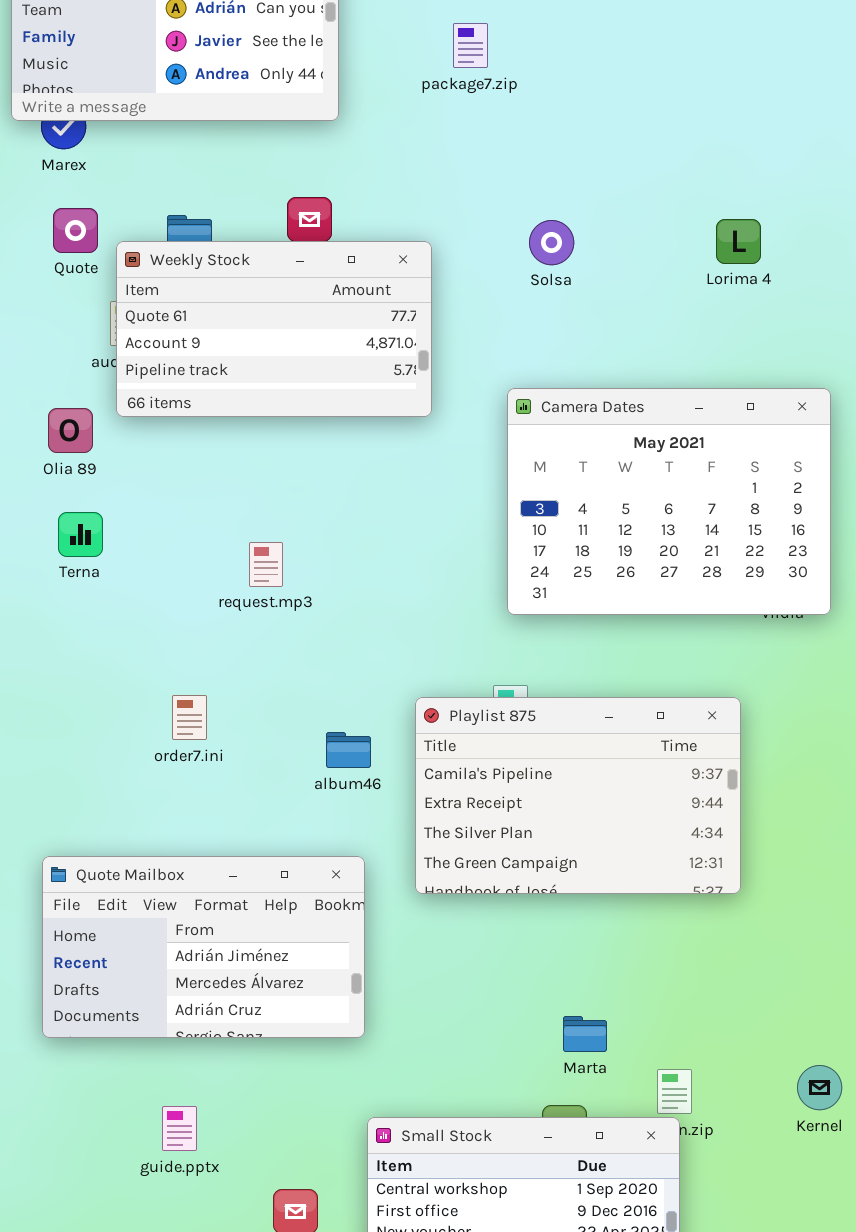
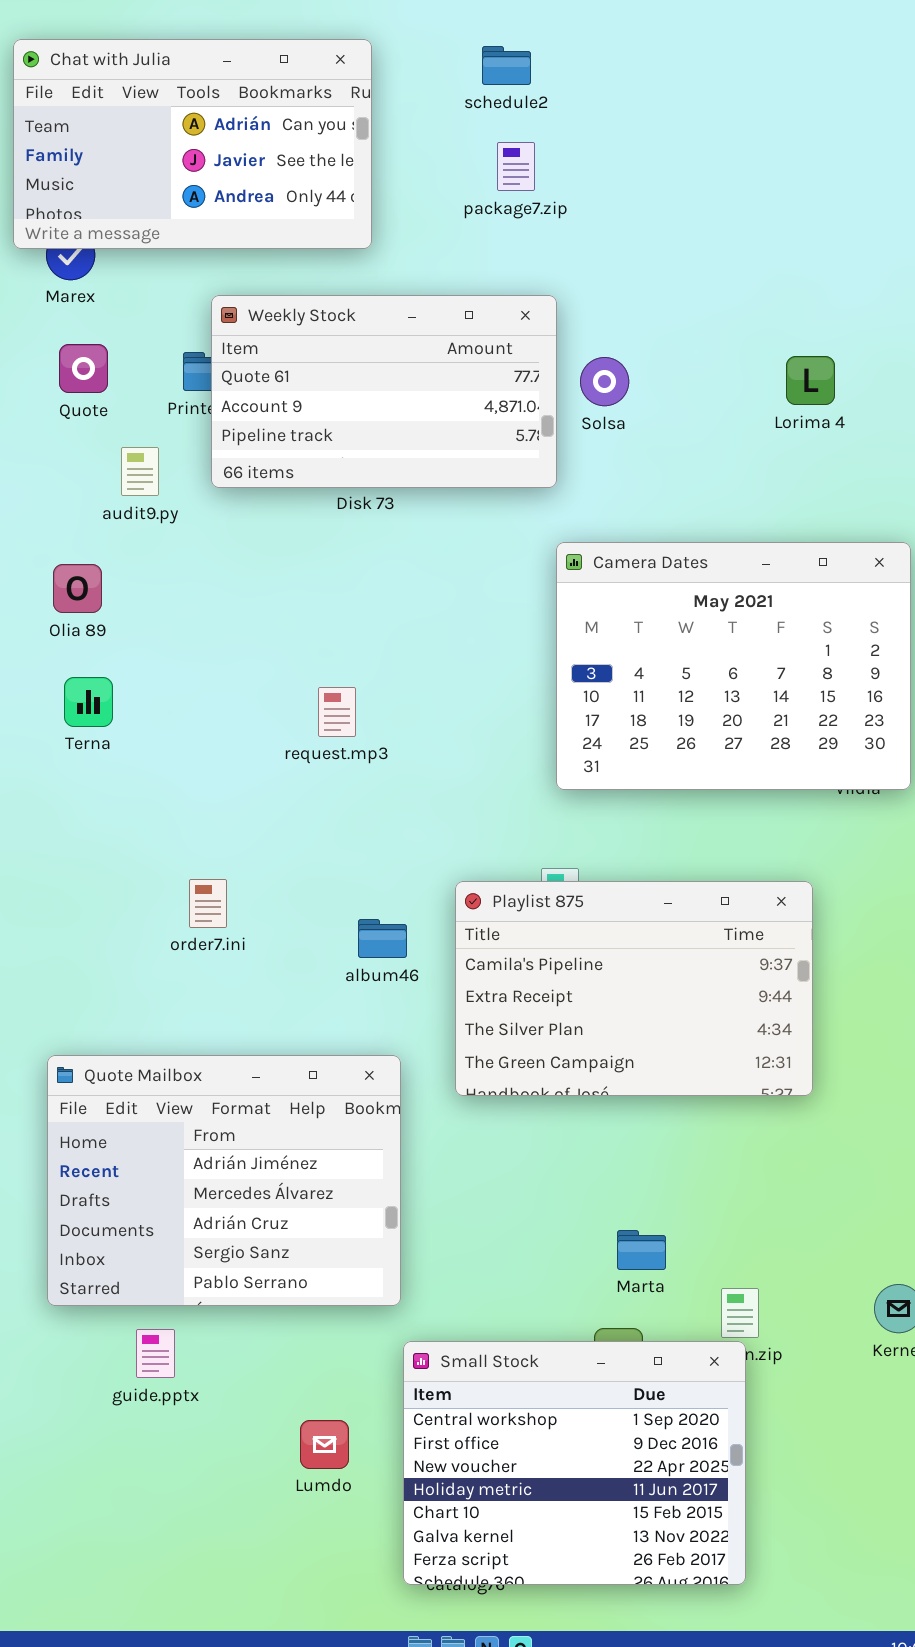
Weekly Stock: [116,241,432,417] -> [211,295,557,488], moved
request.mp3: [249,542,283,587] -> [318,687,356,737], moved
Quote Mailbox: [42,856,365,1038] -> [47,1055,401,1306], resized
guide.pptx: [162,1106,197,1151] -> [136,1329,175,1378], moved

